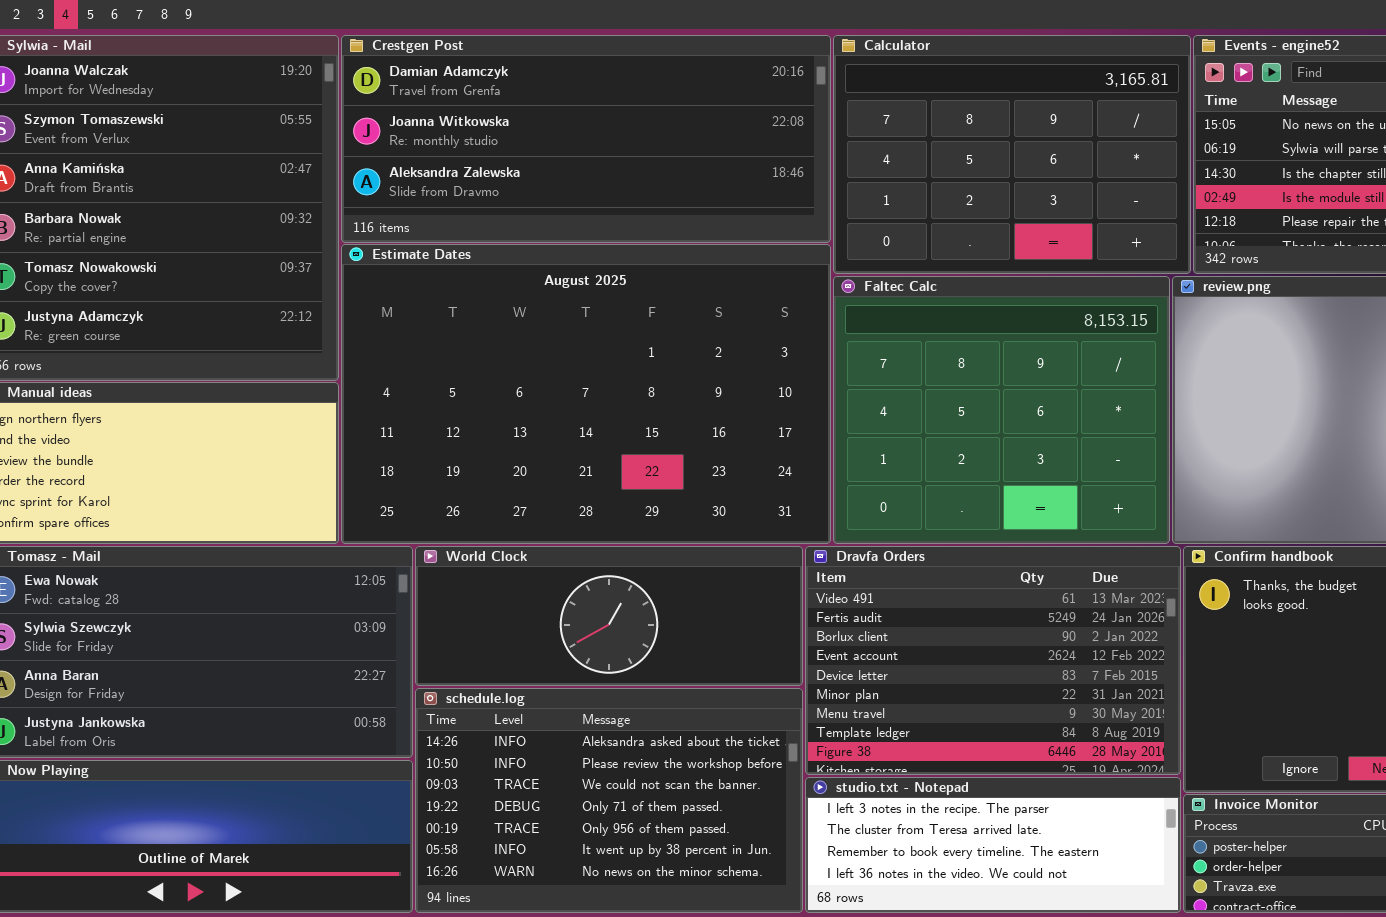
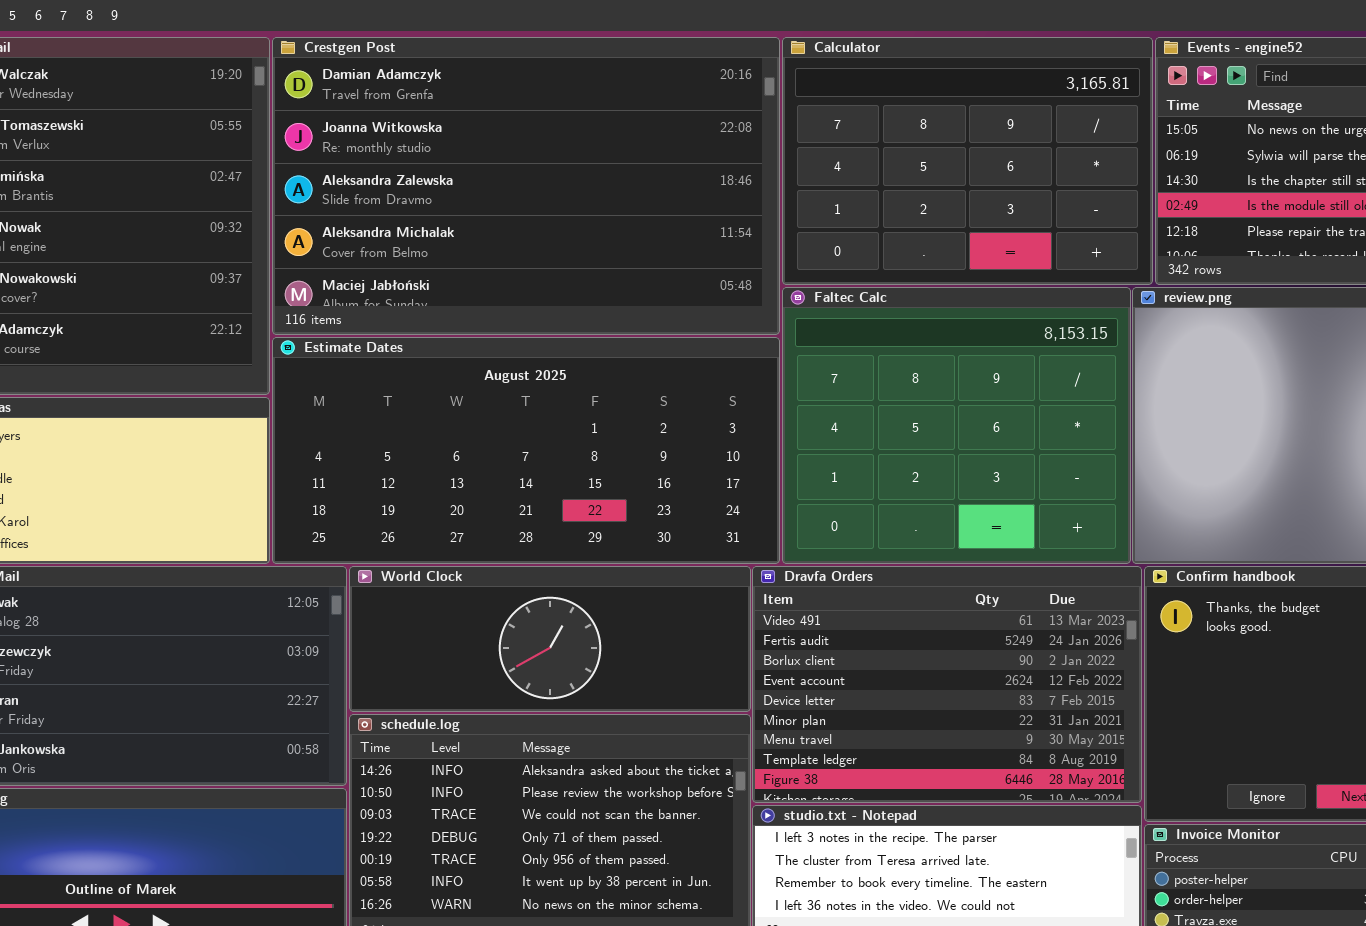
Crestgen Post: [341,35,831,243] -> [272,37,780,335], resized
Estimate Dates: [341,244,831,544] -> [272,337,780,564], resized

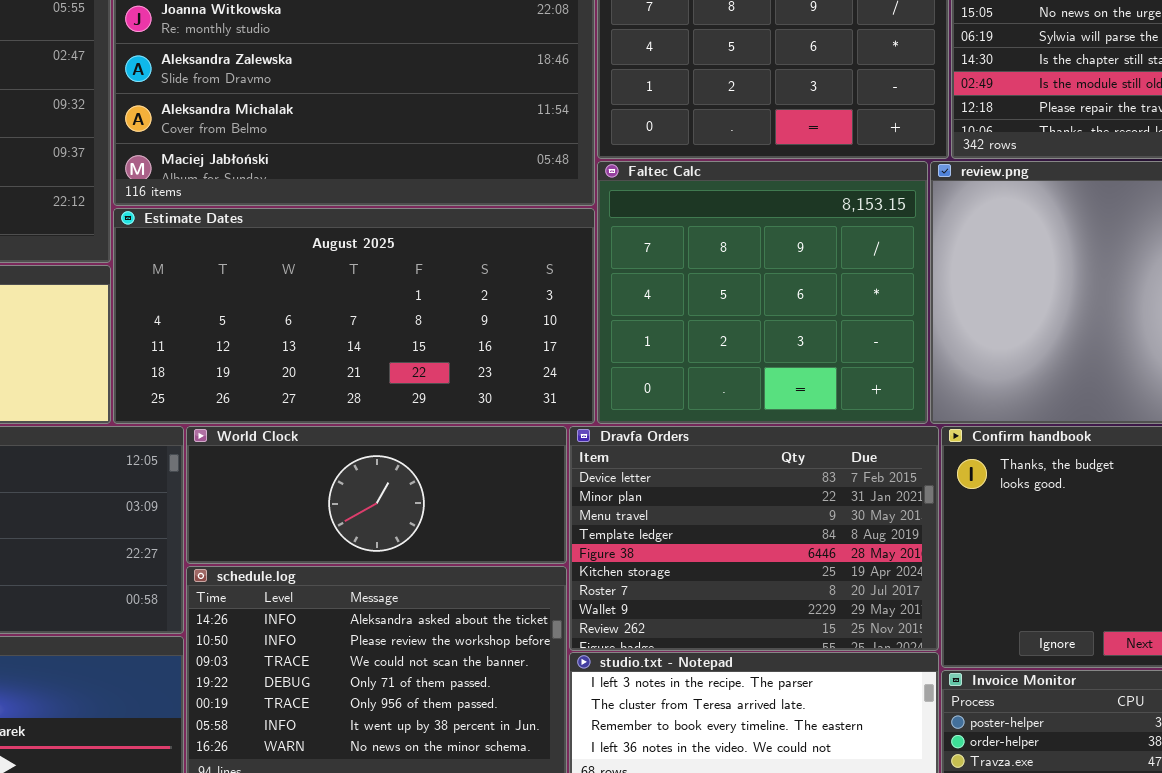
Dravfa Orders: [752,566,1142,803] -> [569,426,939,651], scrolled down 4 rows

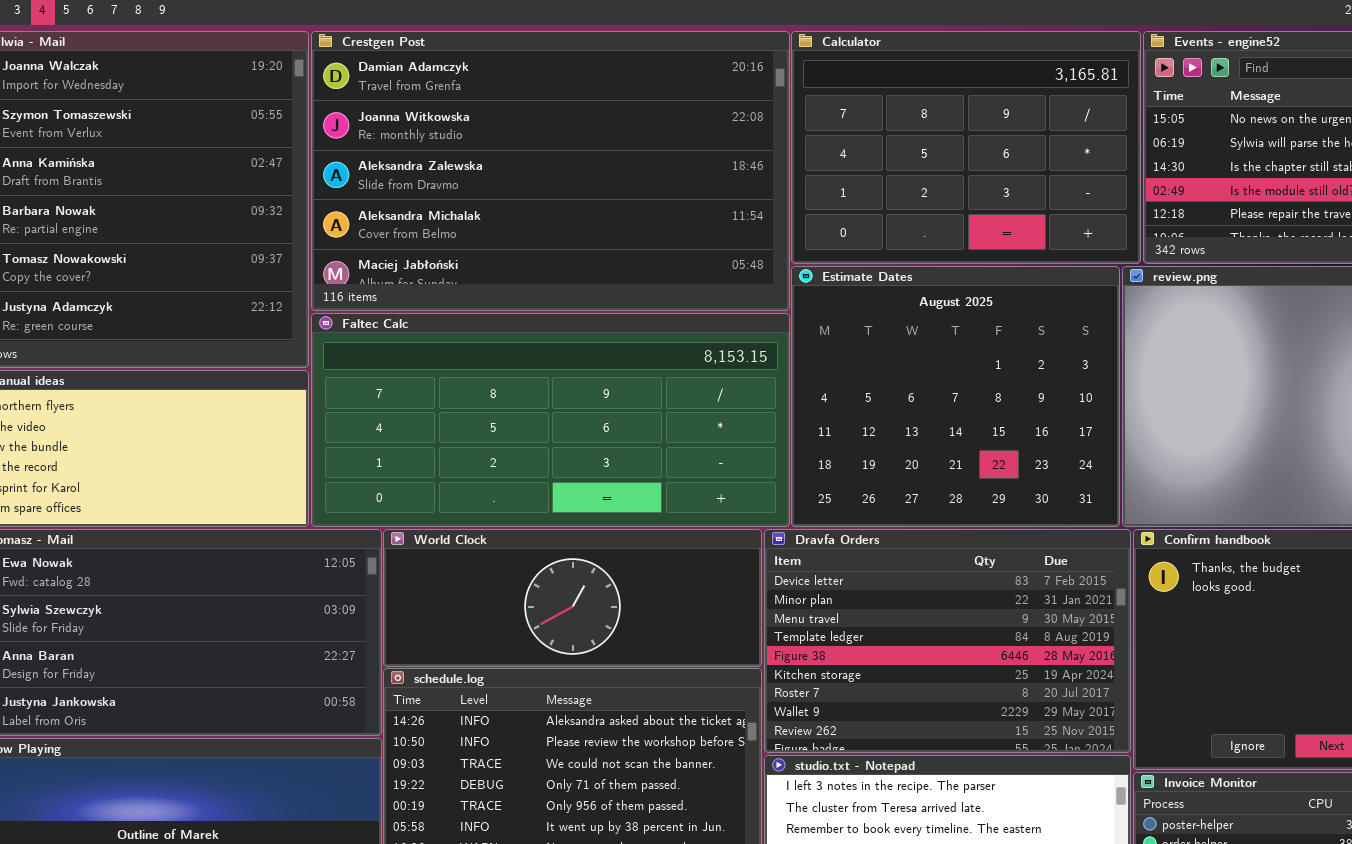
Faltec Calc: [597,161,928,424] -> [311,313,790,527], moved, resized
Estimate Dates: [113,208,595,424] -> [791,266,1120,527], moved, resized

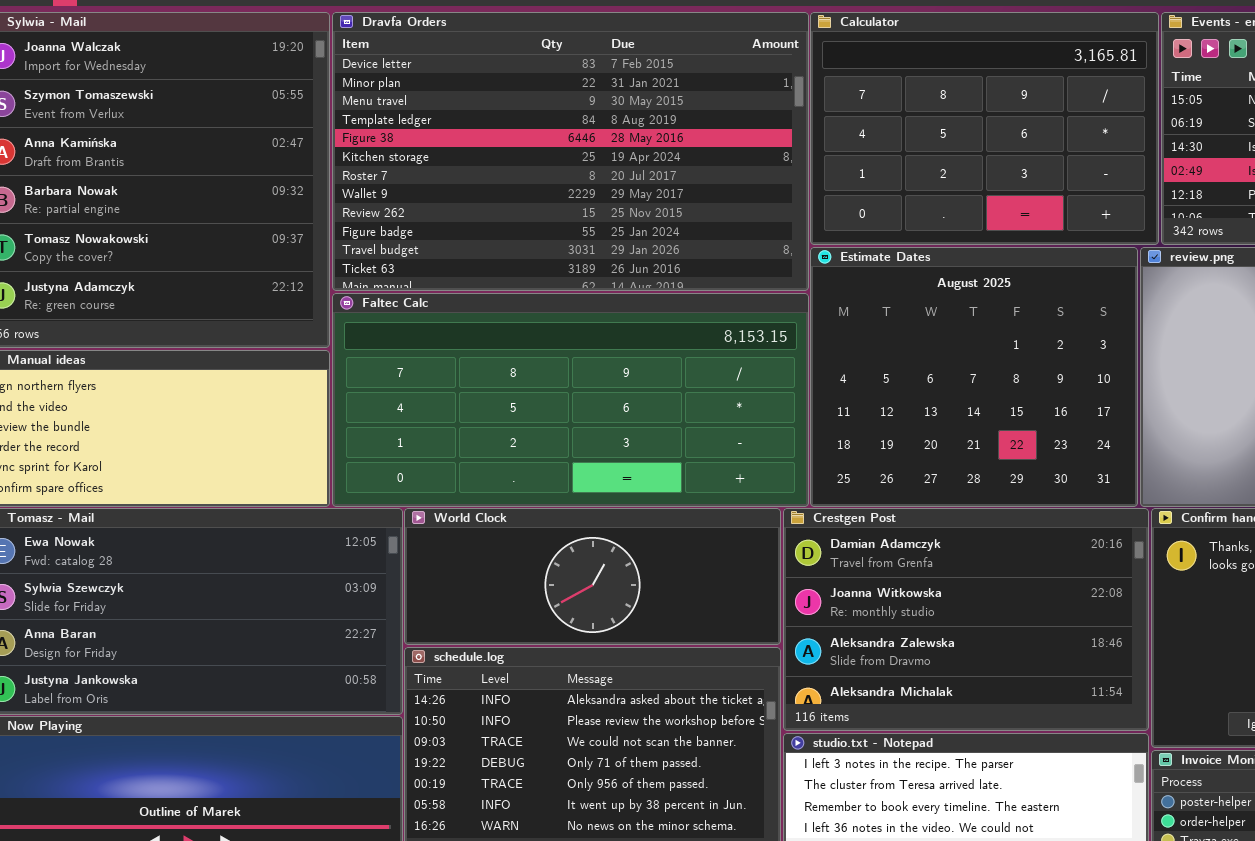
Crestgen Post: [311,31,790,311] -> [783,508,1149,731], moved, resized
Dravfa Orders: [764,529,1131,753] -> [332,12,809,291], moved, resized

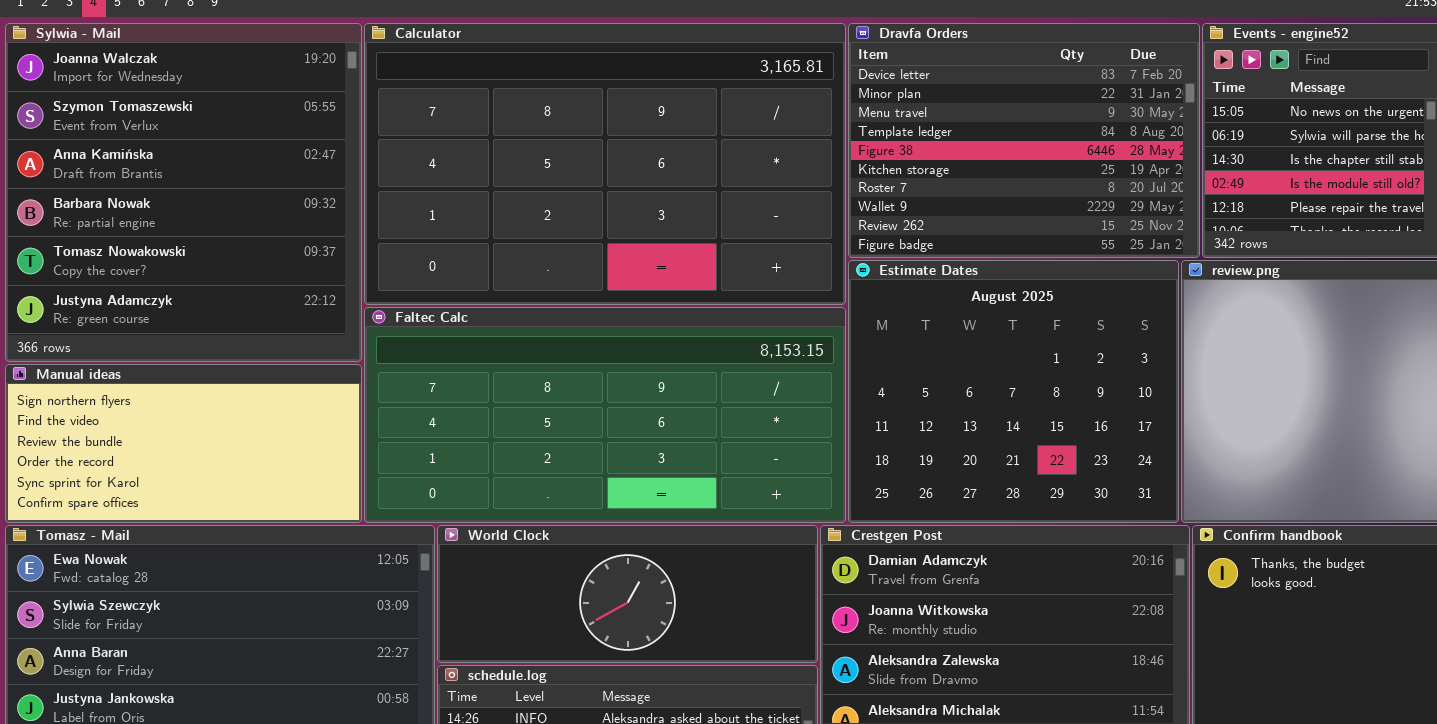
Dravfa Orders: [332,12,809,291] -> [848,23,1200,258], moved, resized
Calculator: [810,12,1159,245] -> [364,23,846,305], moved, resized

